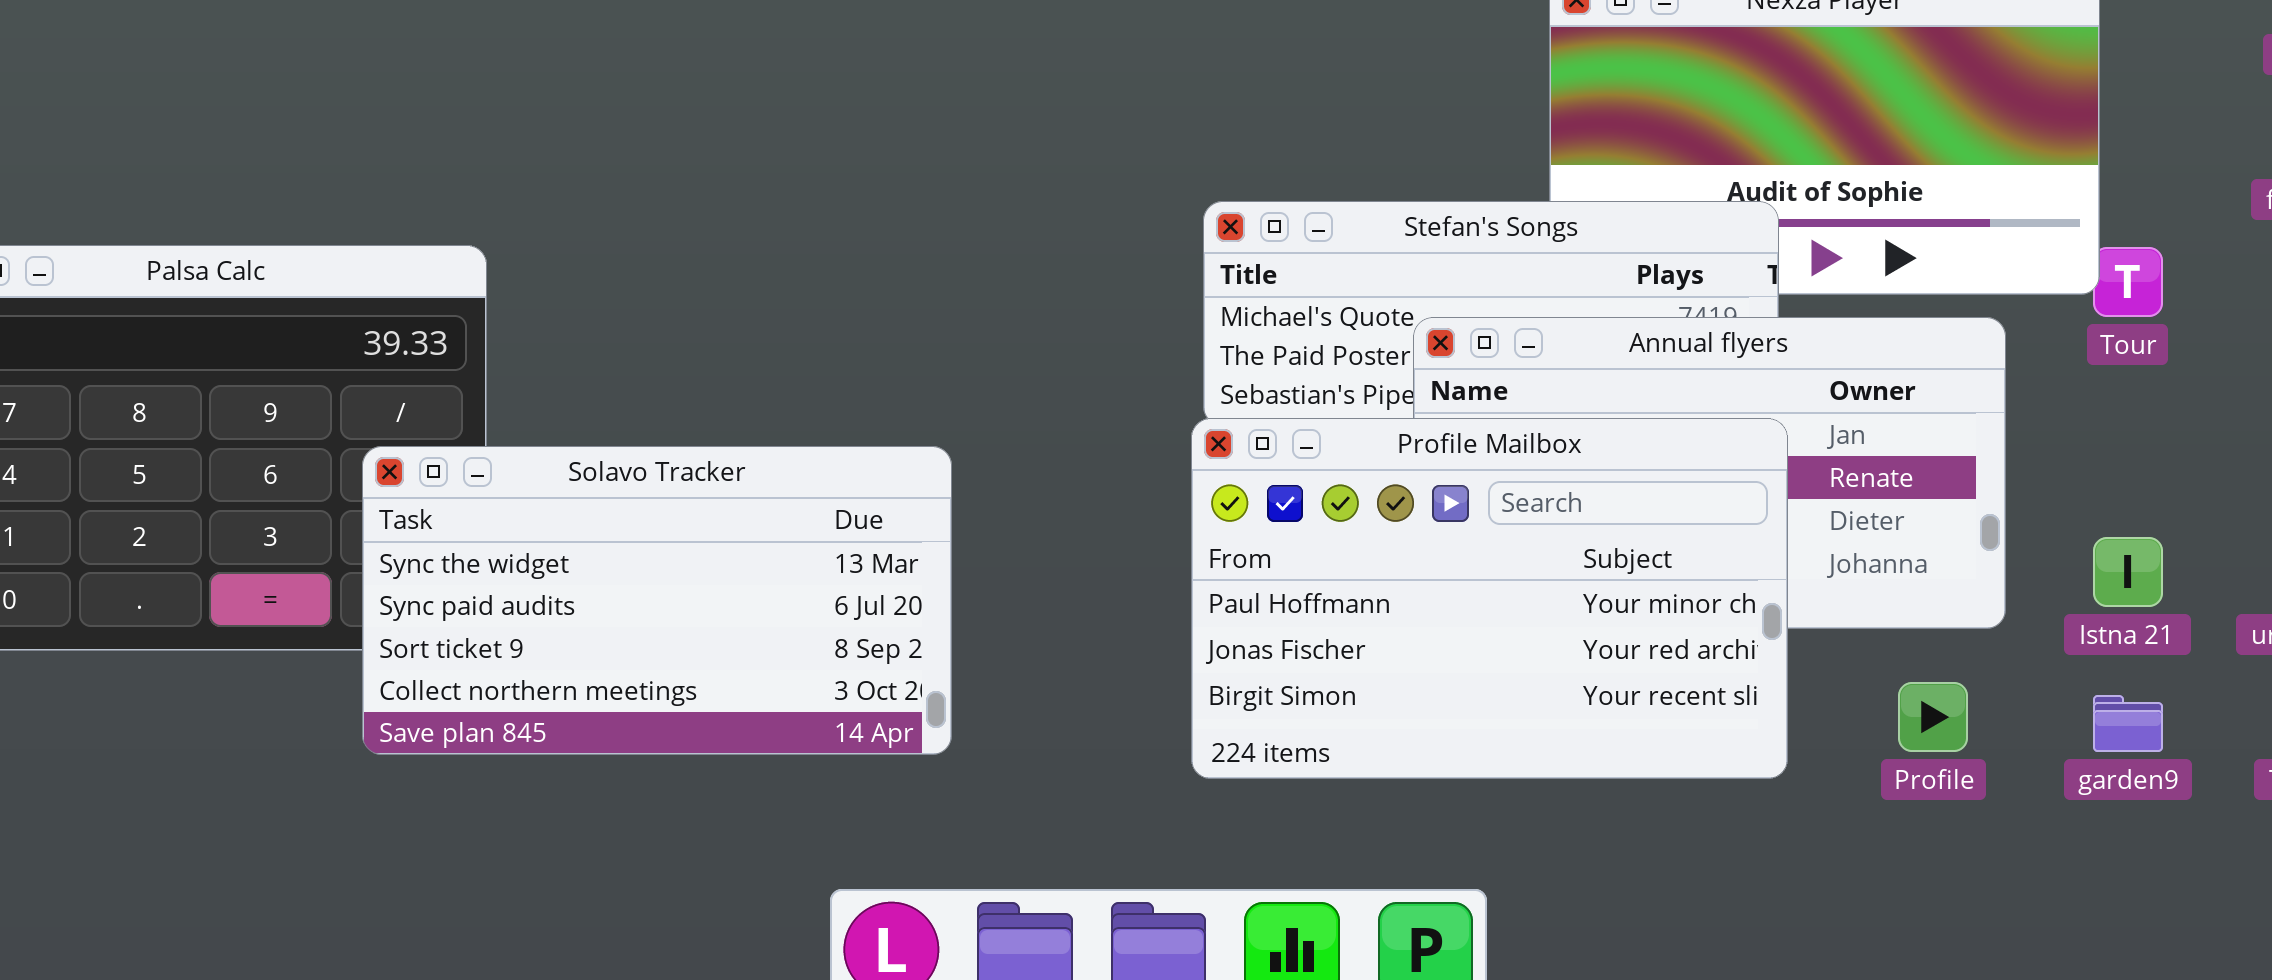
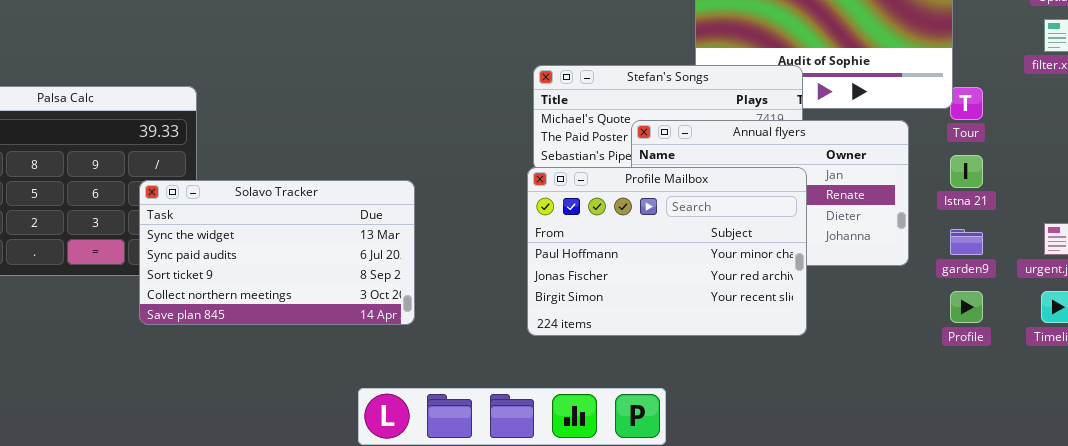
Istna 21: [2093,537,2163,607] -> [950,155,983,188], moved
Profile: [1898,682,1968,752] -> [950,291,983,323], moved
garden9: [2093,695,2163,752] -> [950,229,983,255], moved

